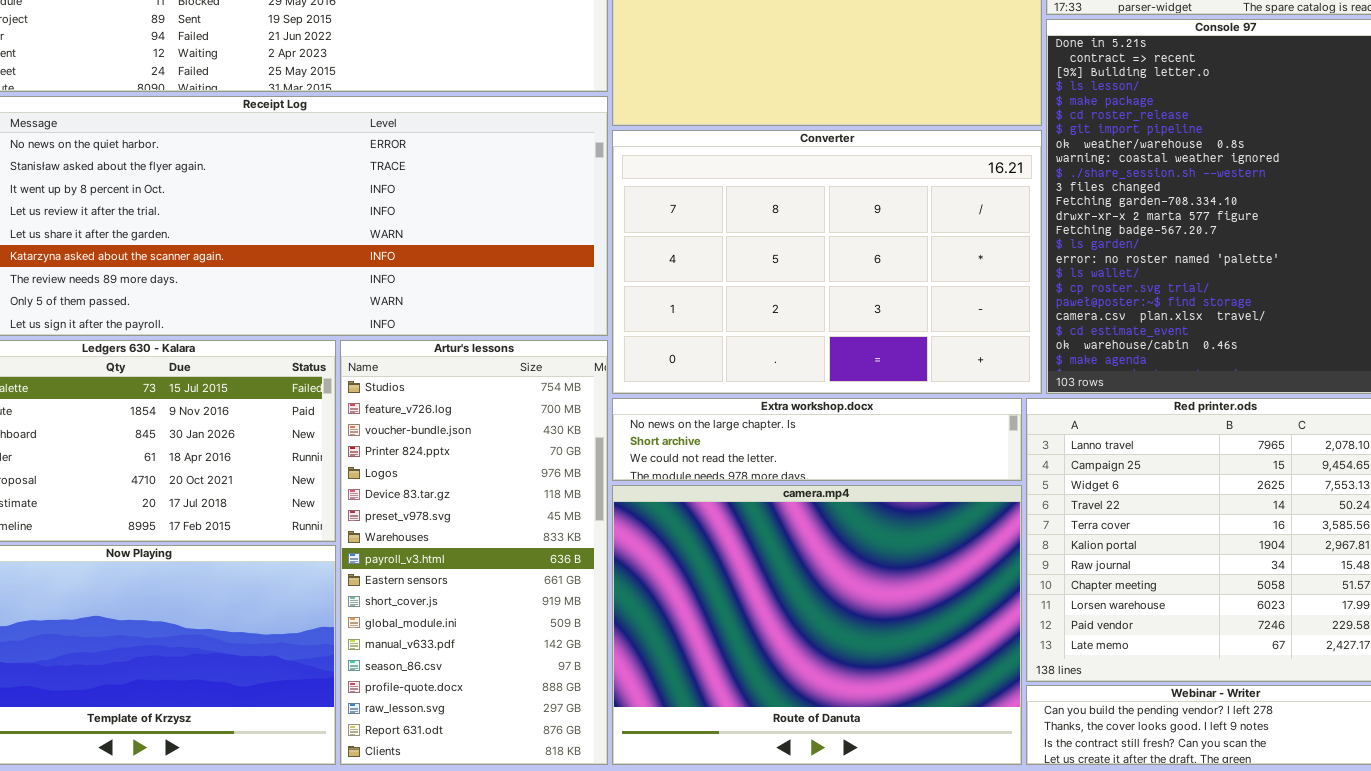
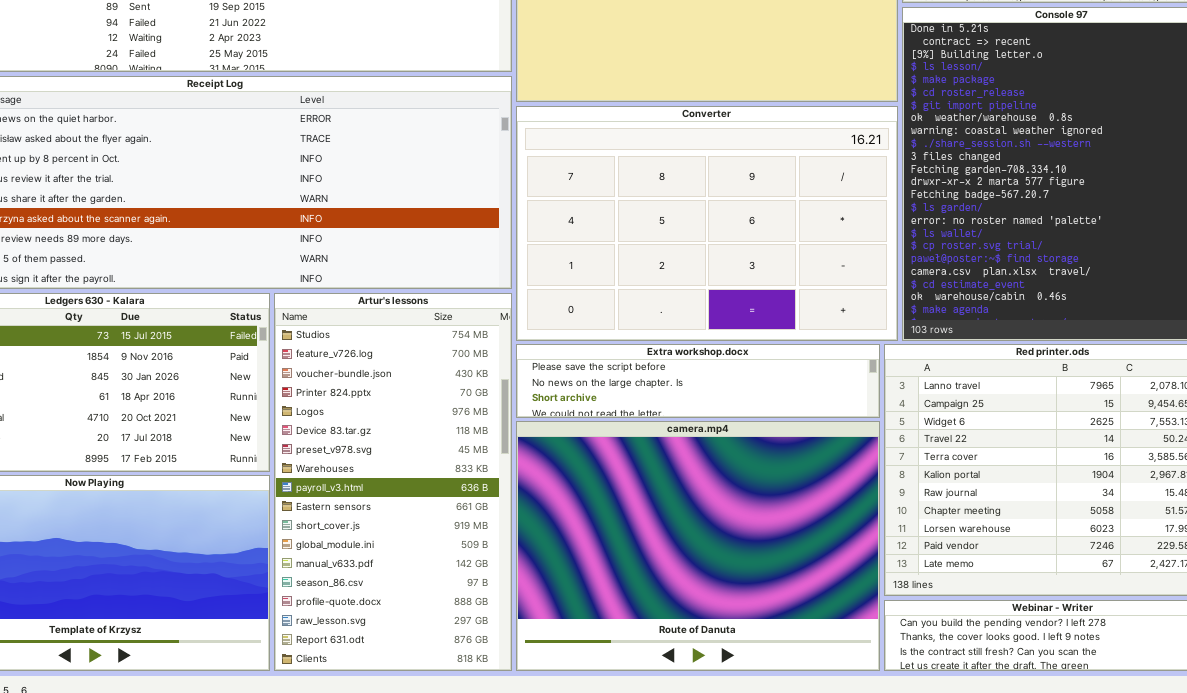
Extra workshop.docx: [612,398,1022,481] -> [516,344,880,418], scrolled up 1 row

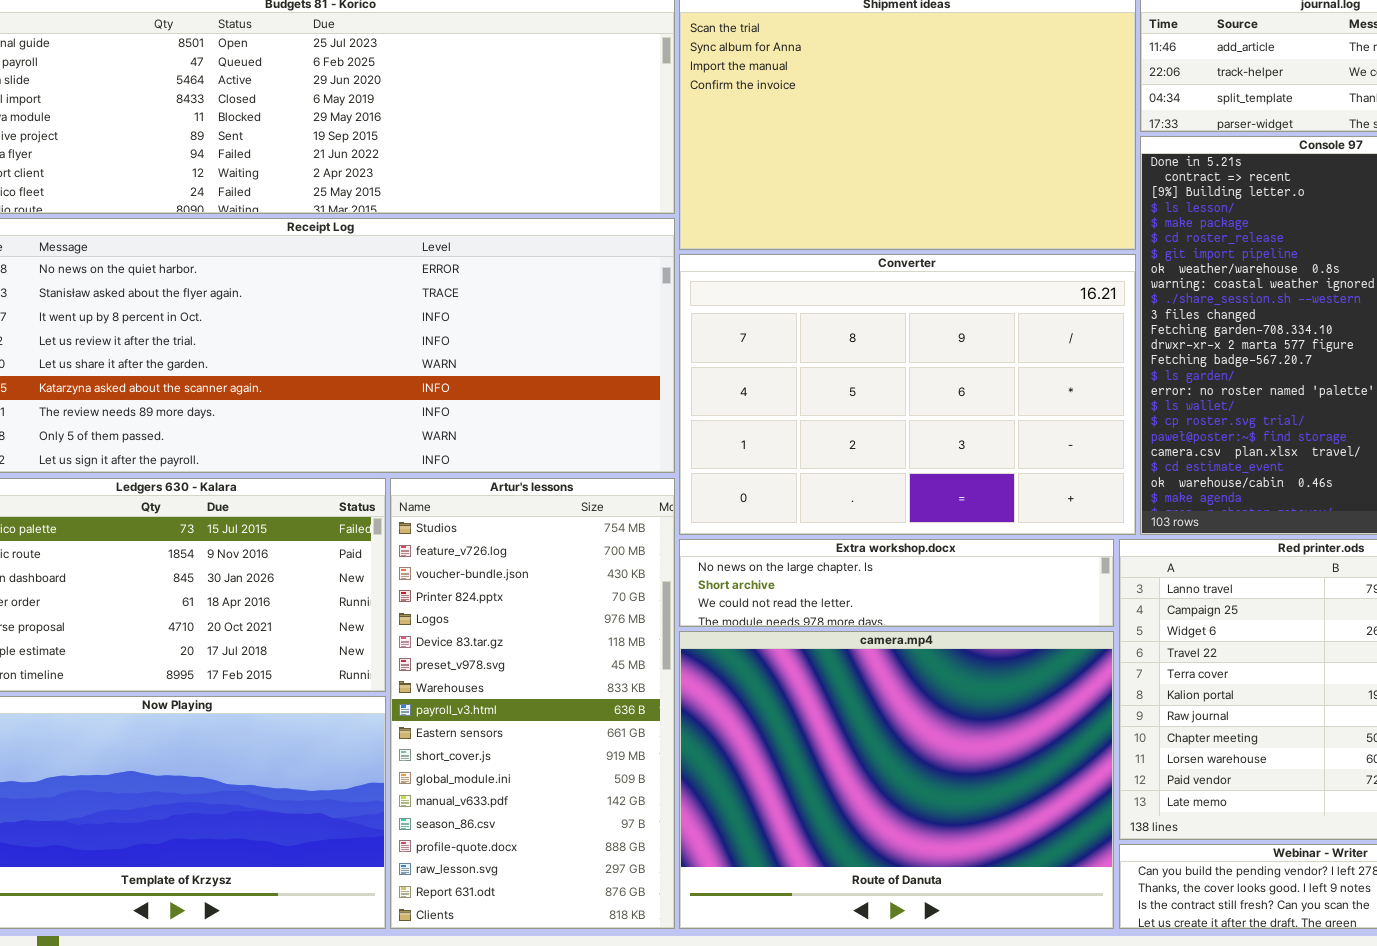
Extra workshop.docx: [516,344,880,418] -> [679,539,1114,627], scrolled down 1 row

